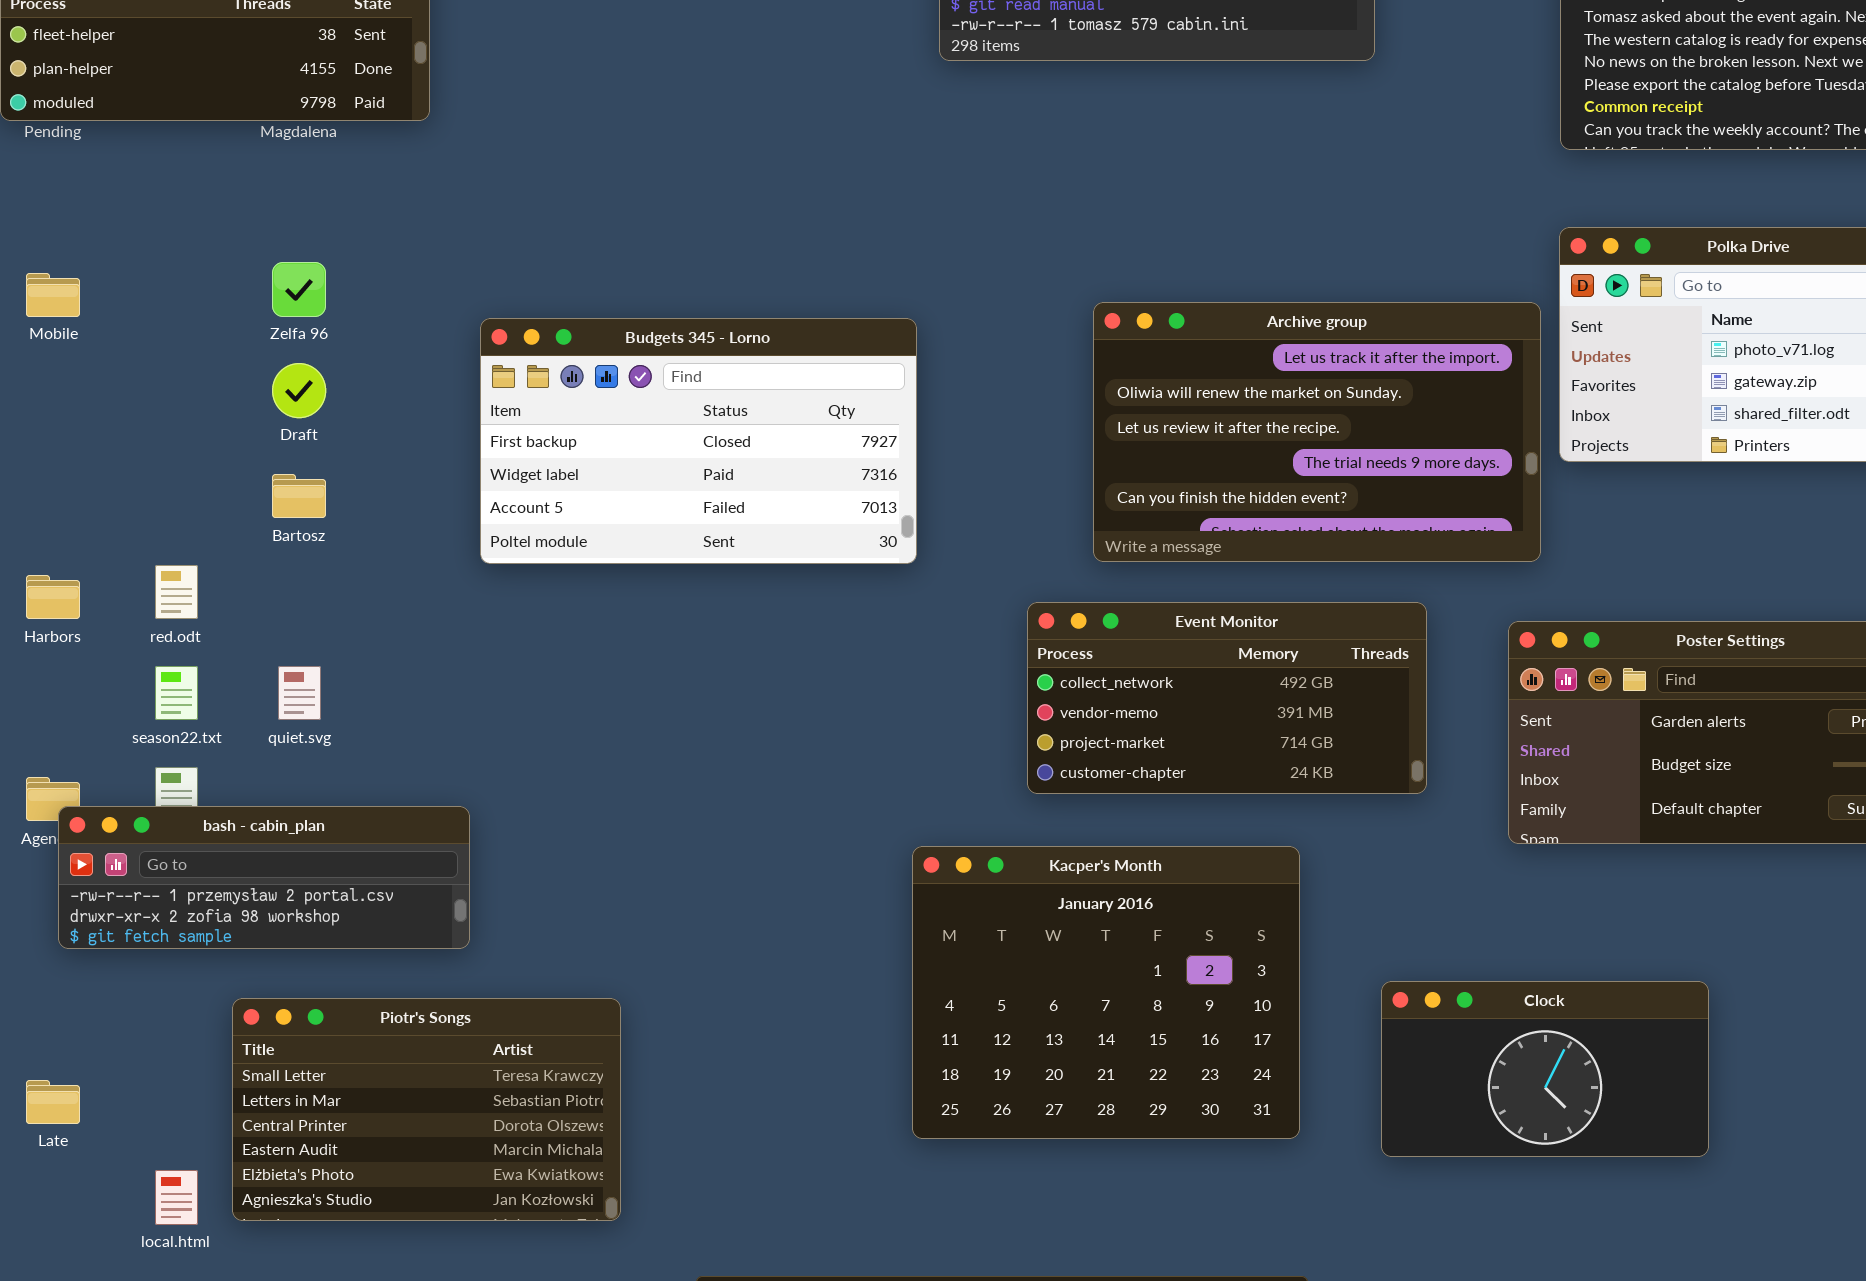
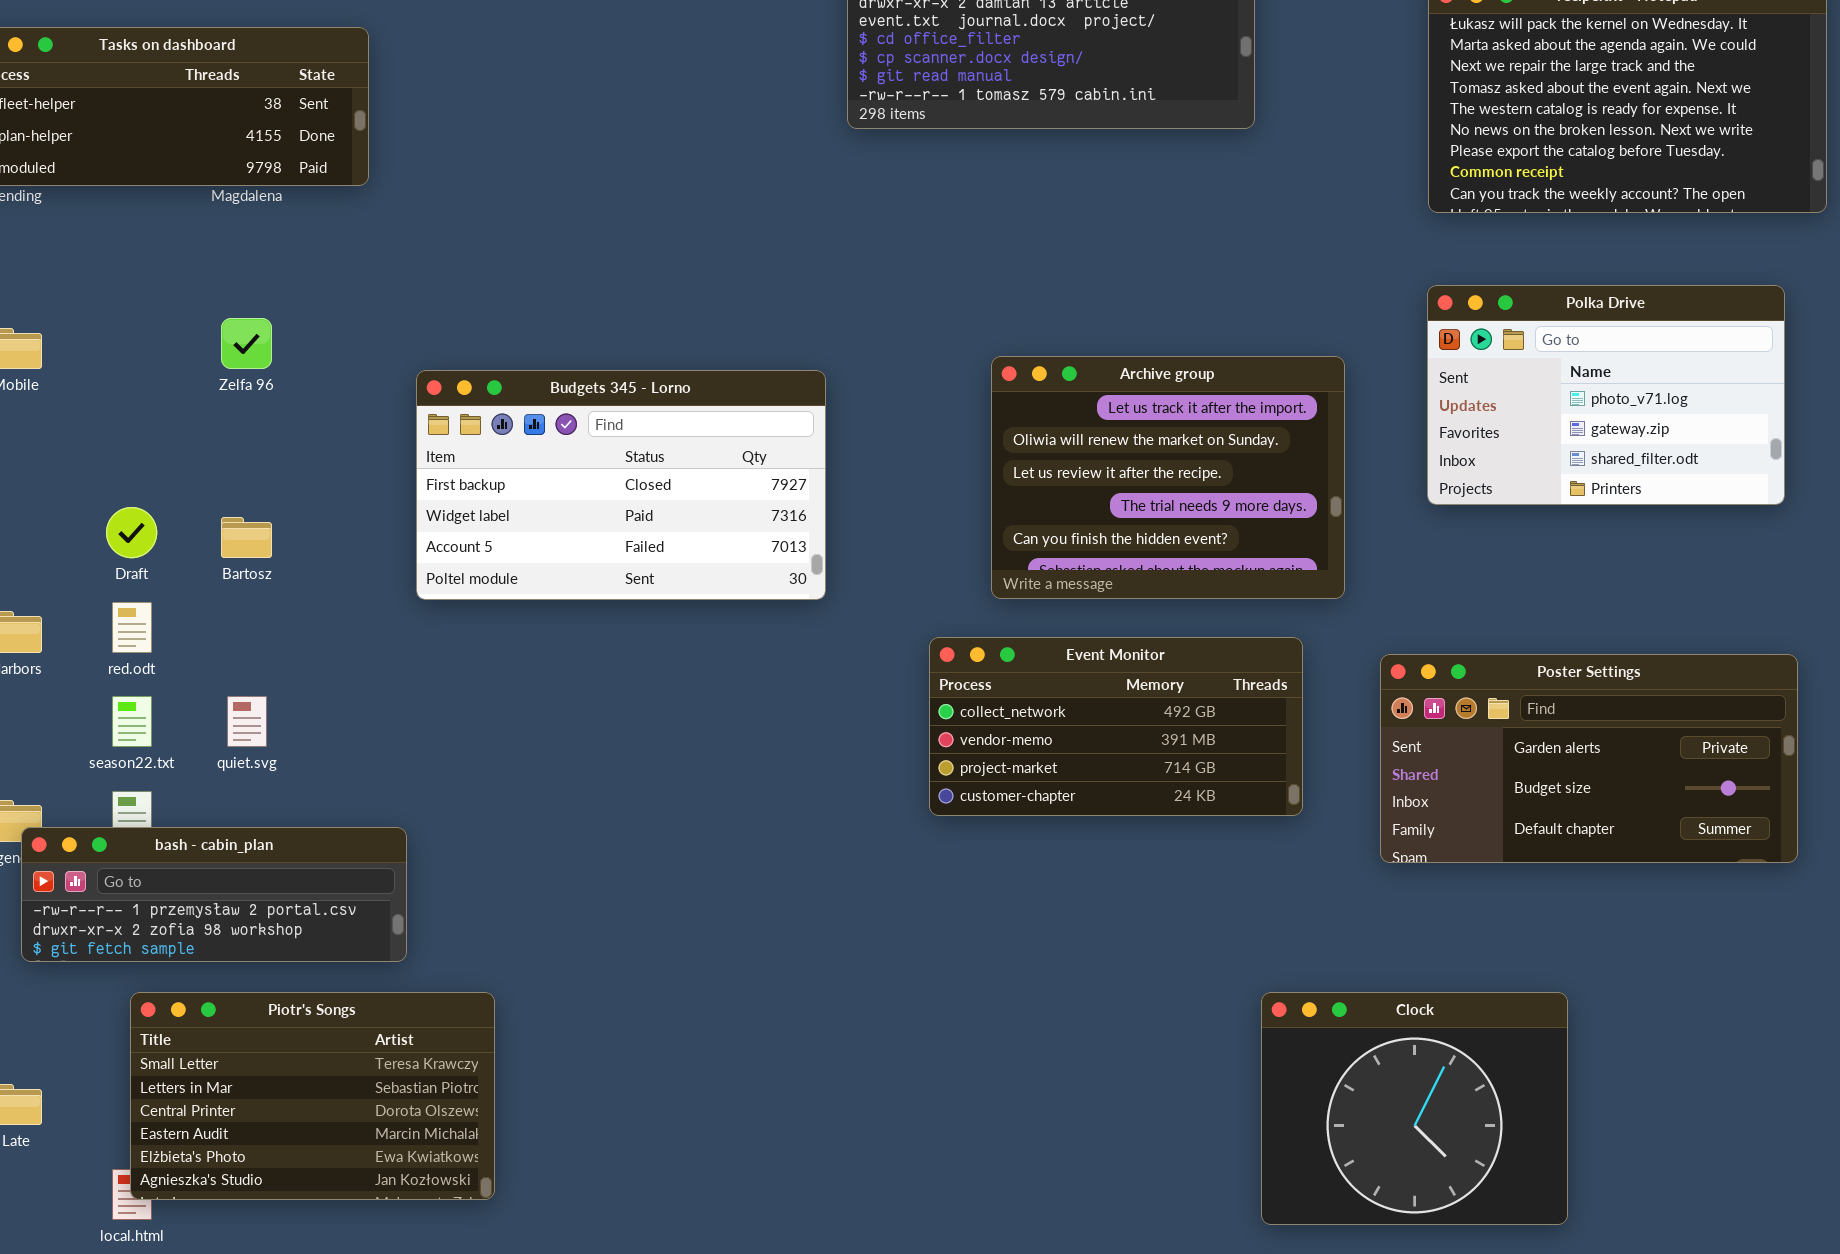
Archive group: [1093,302,1541,562] -> [991,356,1345,599], resized
Draft: [272,363,326,418] -> [106,507,157,558], moved
Kacper's Month: [912,846,1300,1139] -> none, closed
Clock: [1381,981,1709,1157] -> [1261,992,1568,1225], resized
Piotr's Songs: [232,998,621,1221] -> [130,992,495,1200], moved

